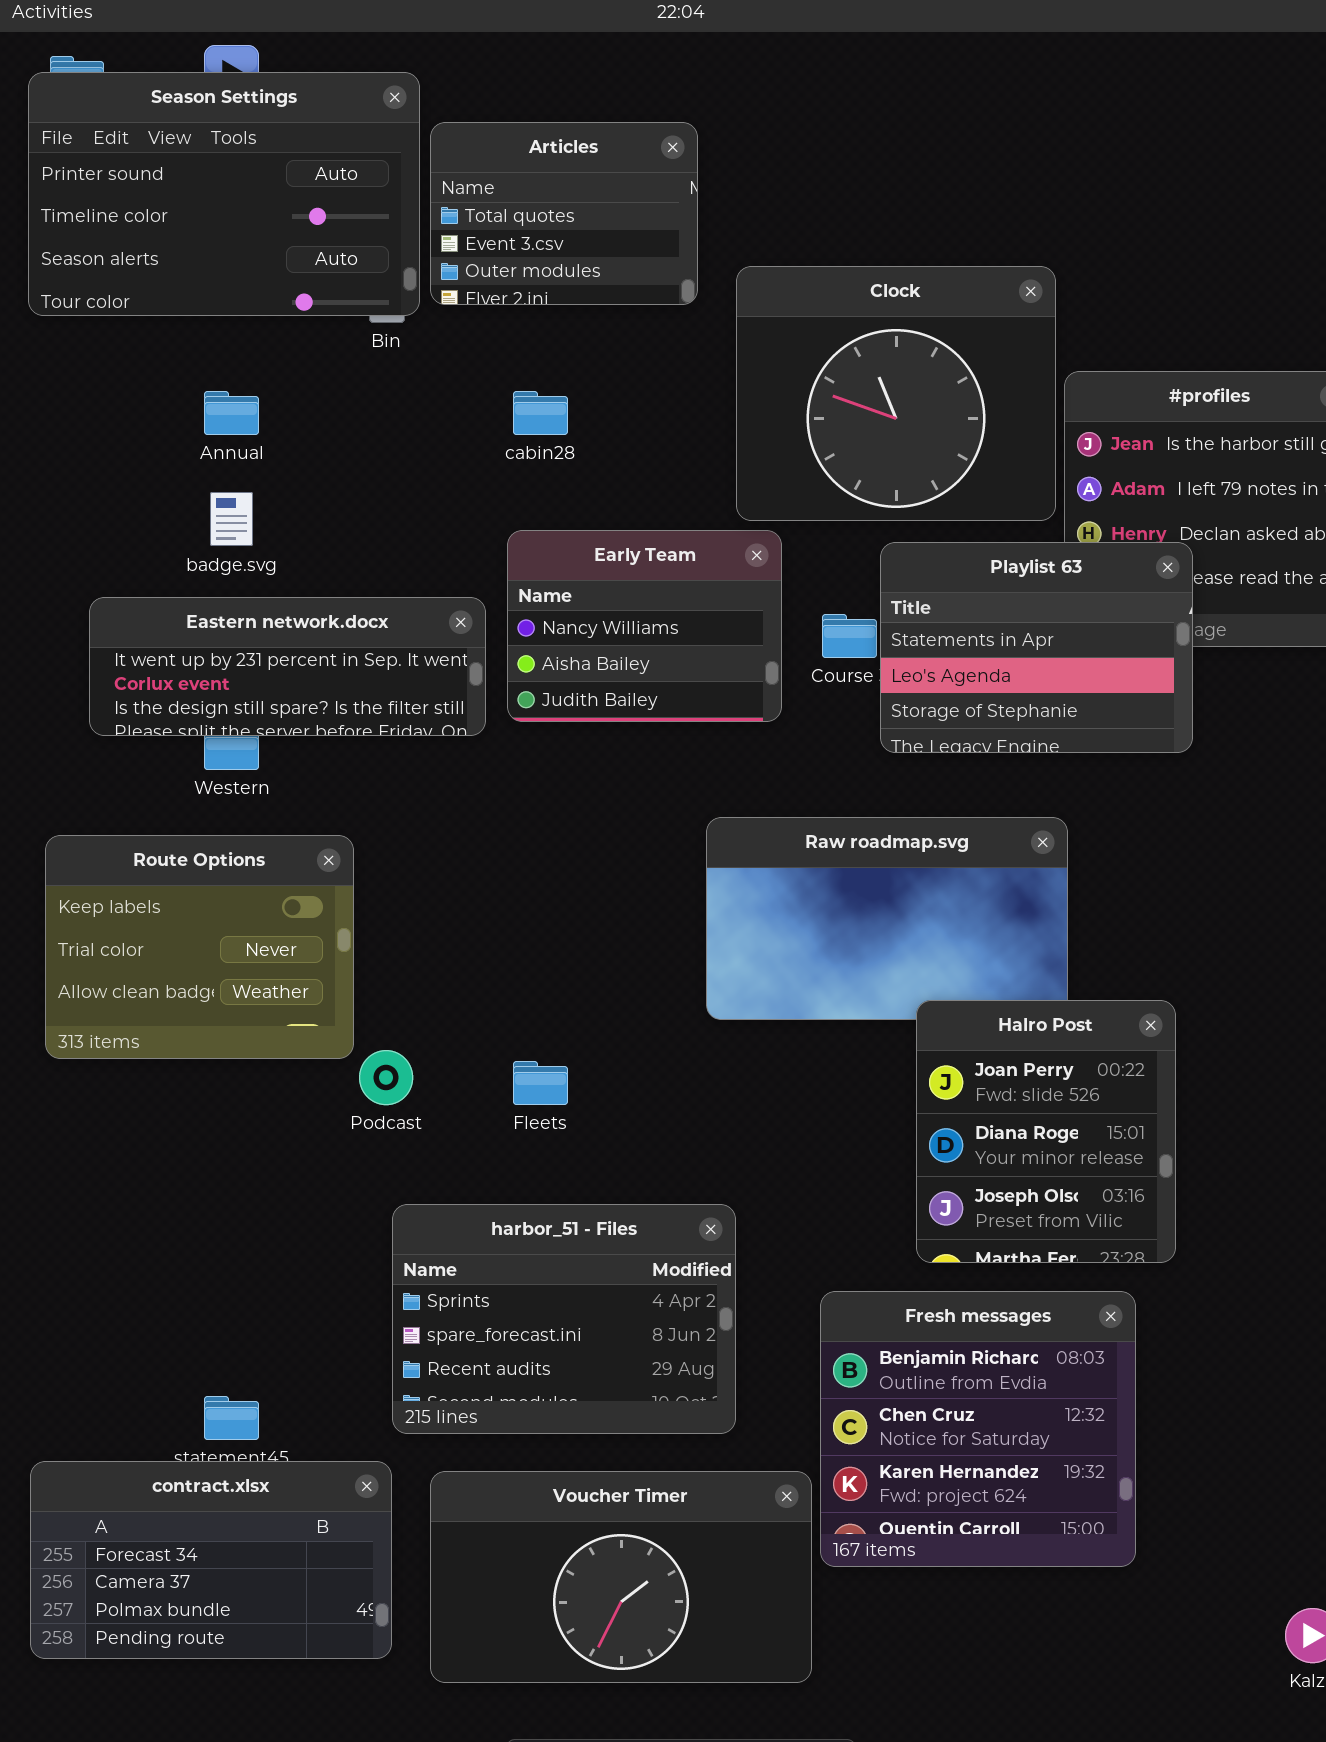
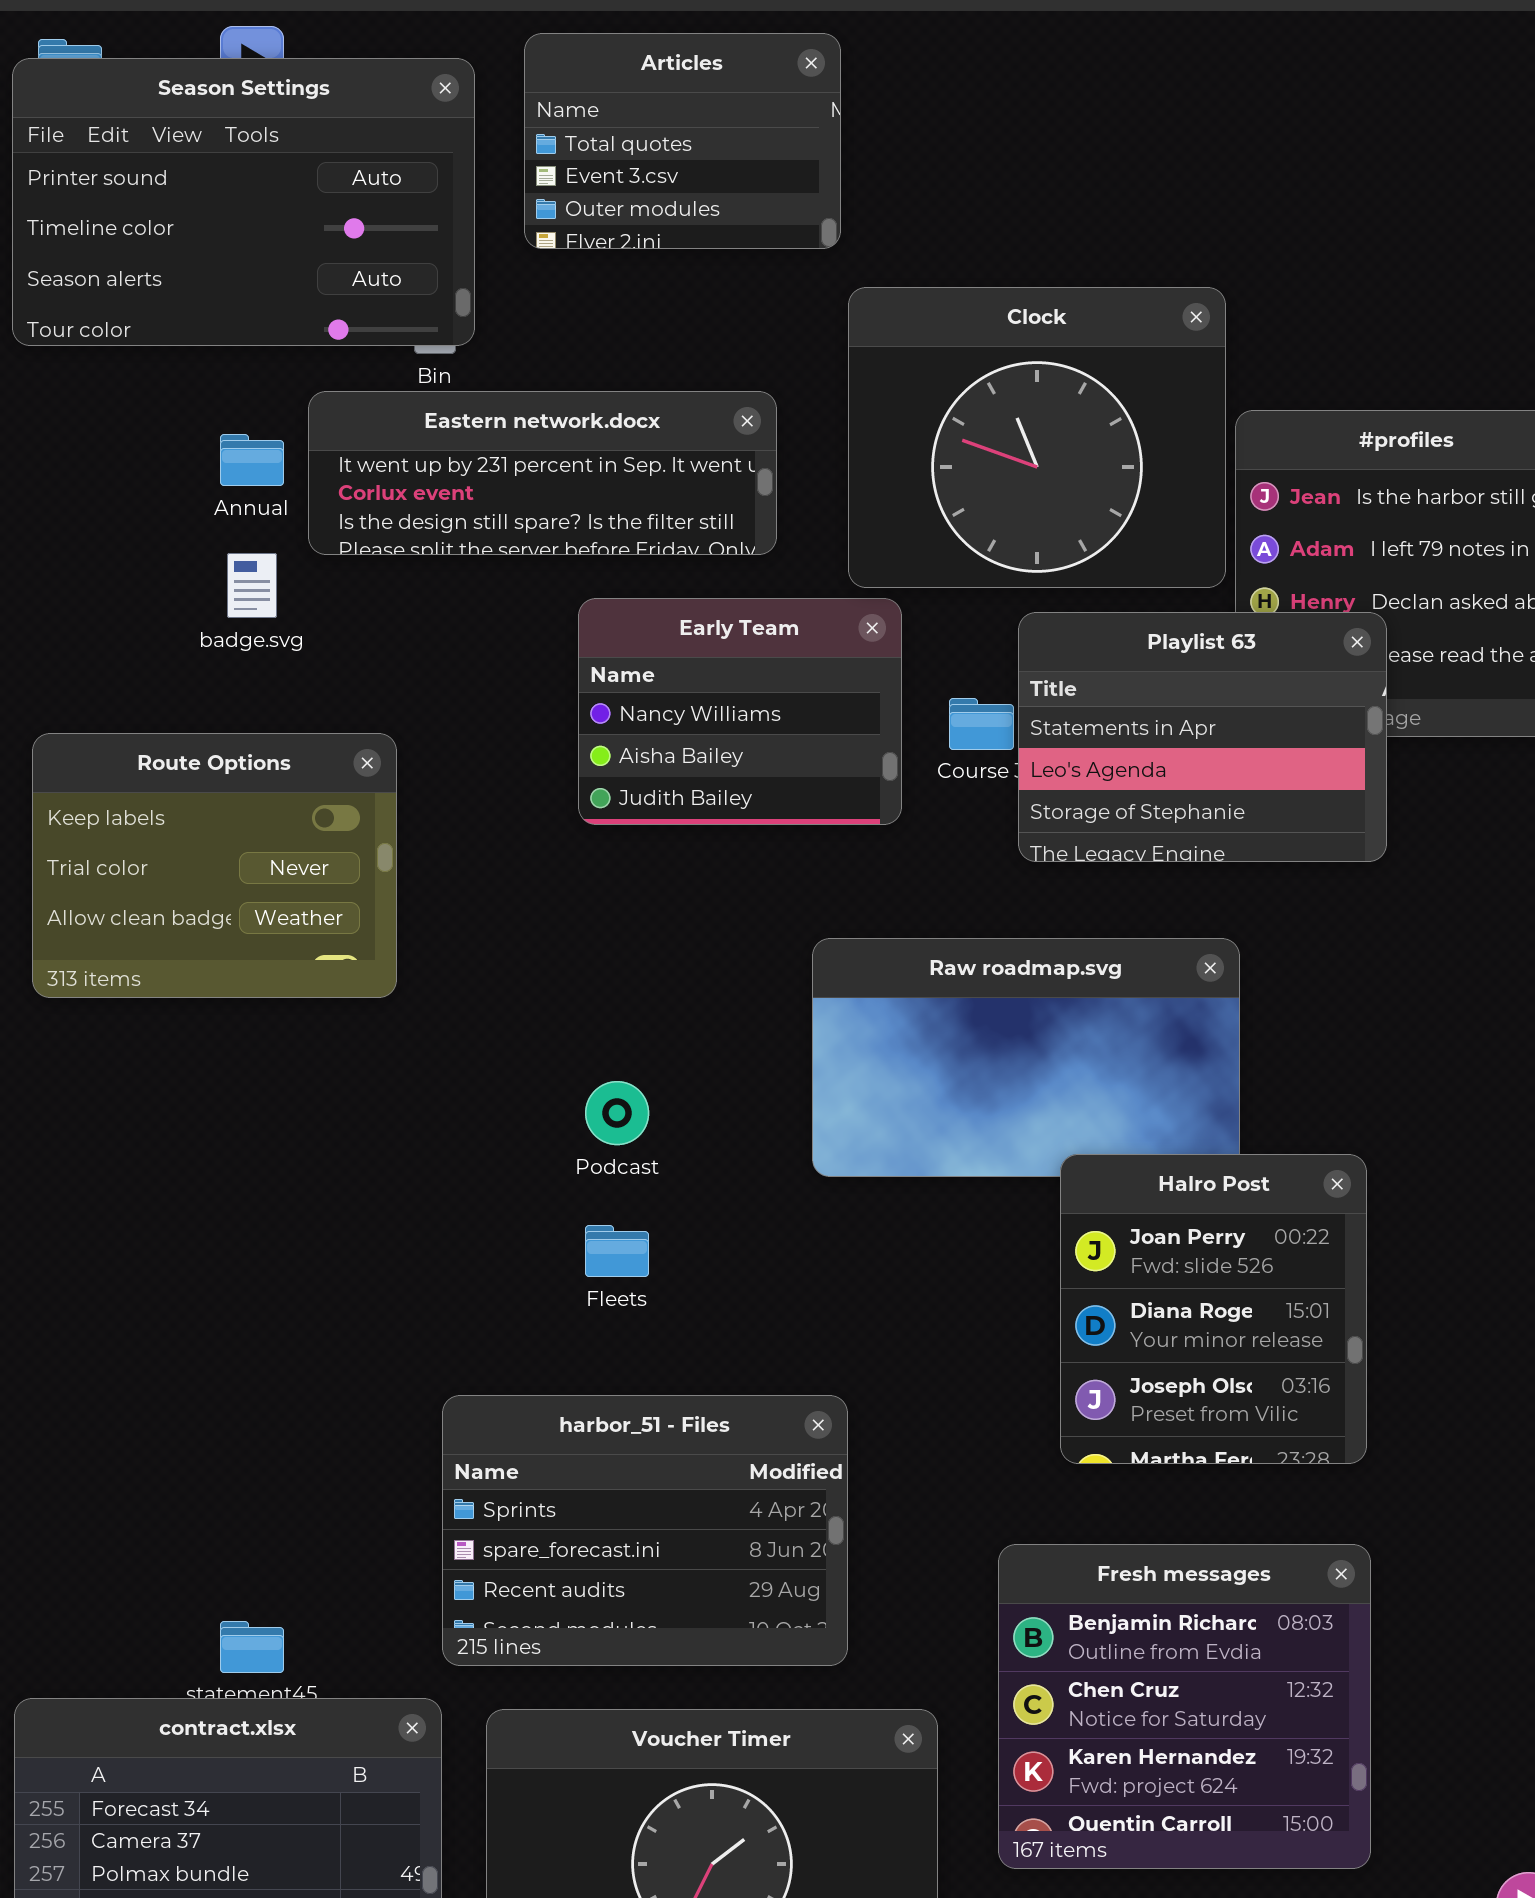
Articles: [430,122,698,305] -> [524,33,841,249], moved
Eastern network.docx: [89,597,486,736] -> [308,391,777,555], moved
Route Options: [45,835,354,1059] -> [32,733,397,998], moved
Podcast: [359,1050,413,1105] -> [585,1081,649,1145], moved
Fresh messages: [820,1291,1136,1567] -> [998,1544,1371,1869], moved

